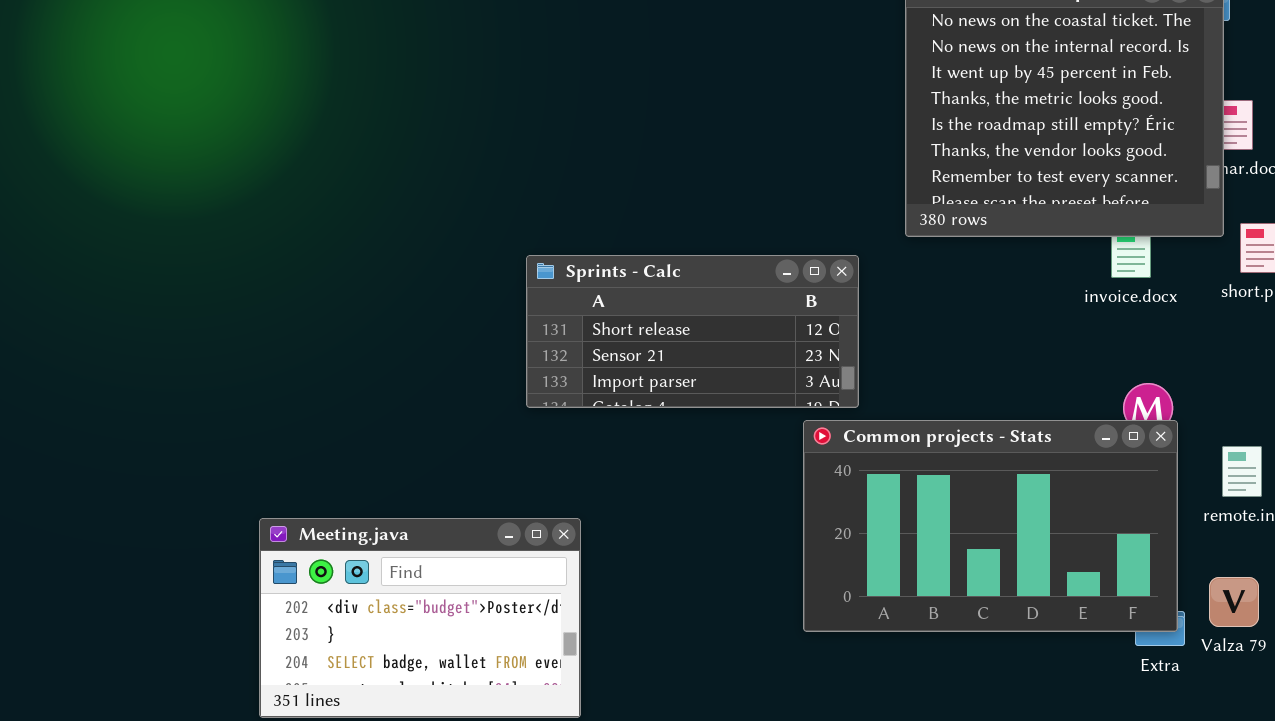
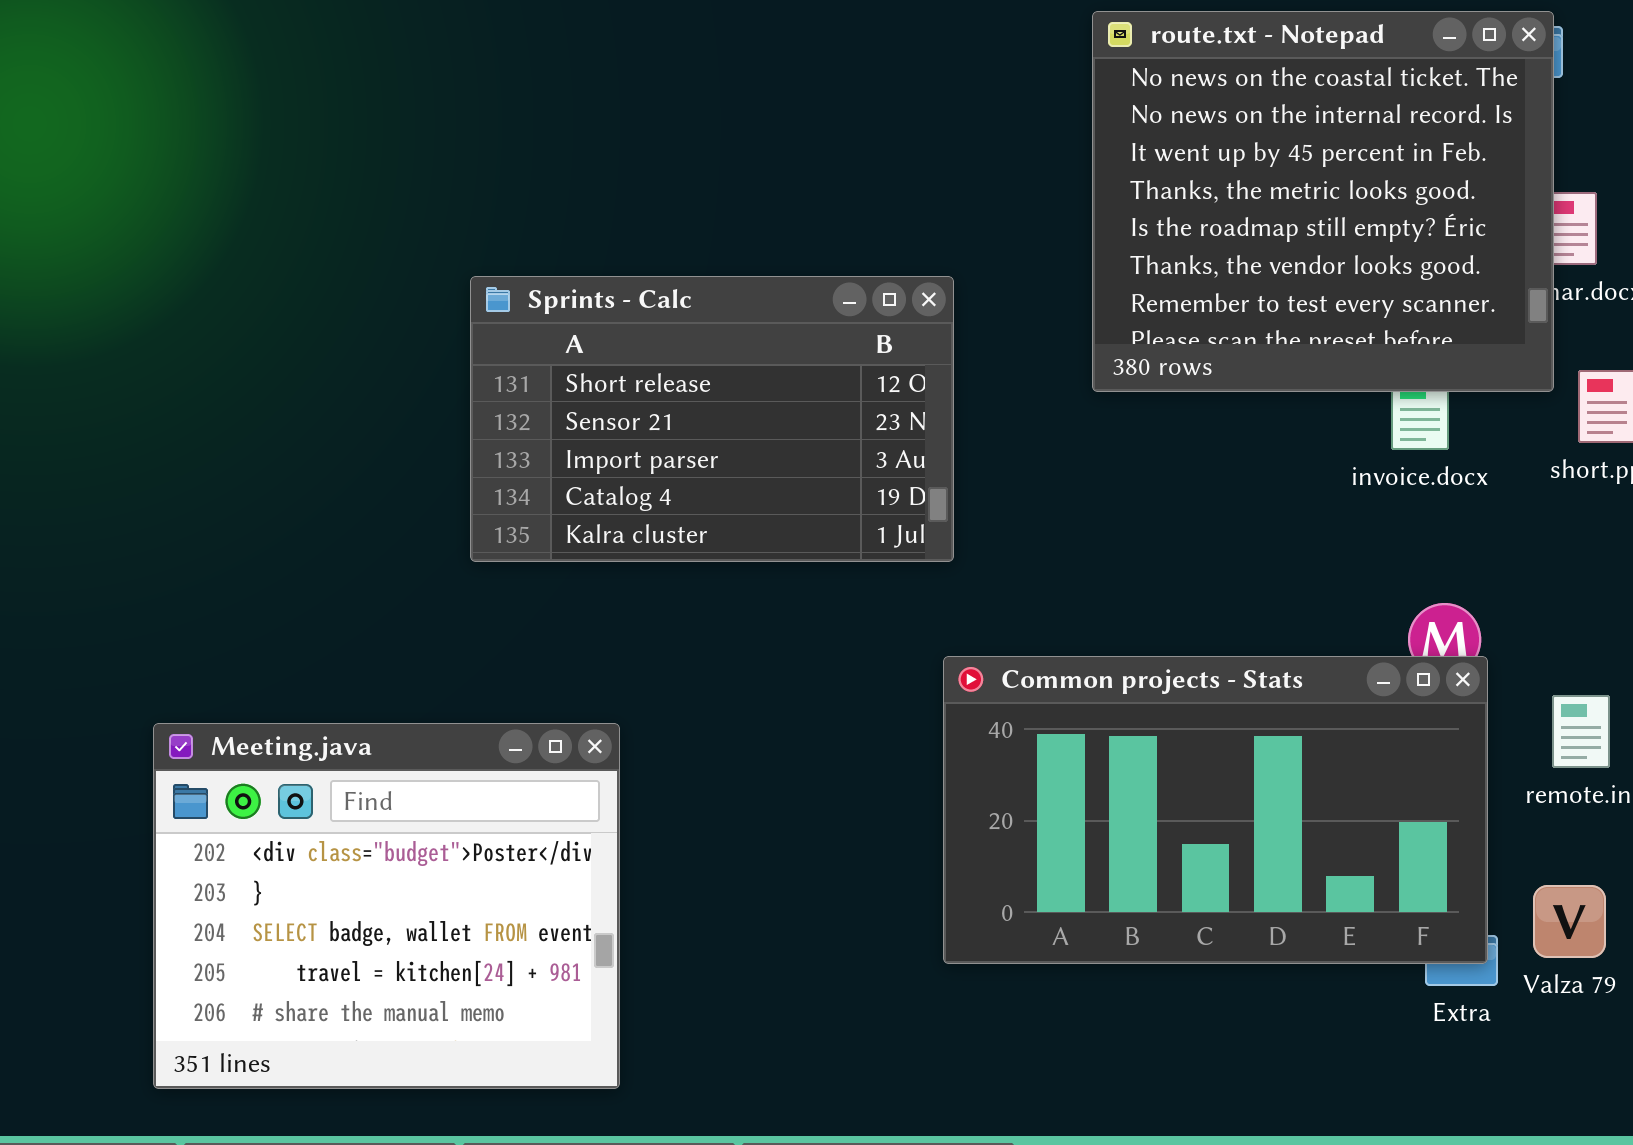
Sprints - Calc: [526,255,859,408] -> [470,276,954,562], moved, resized
Meeting.java: [259,518,581,718] -> [153,723,620,1089], resized

